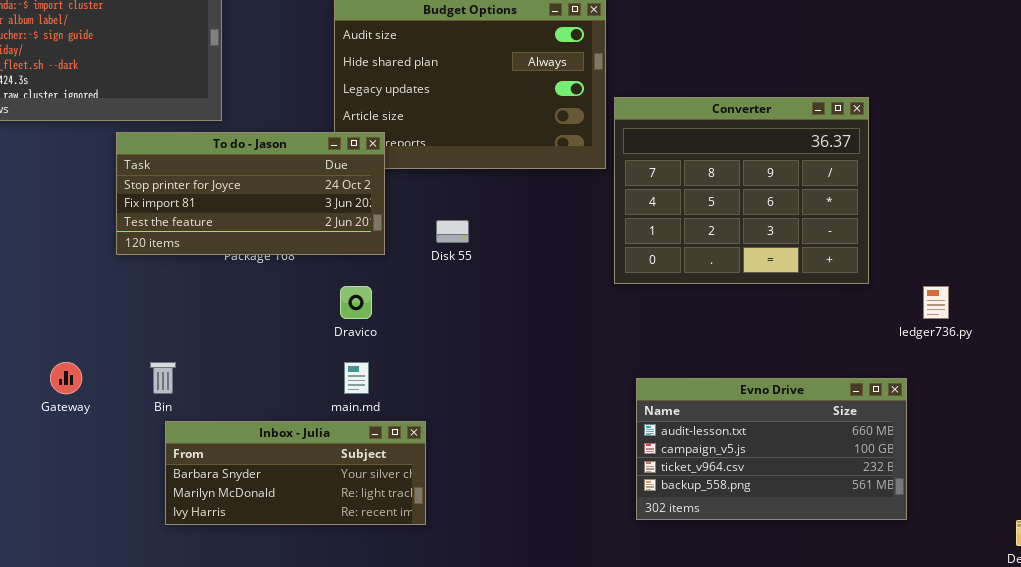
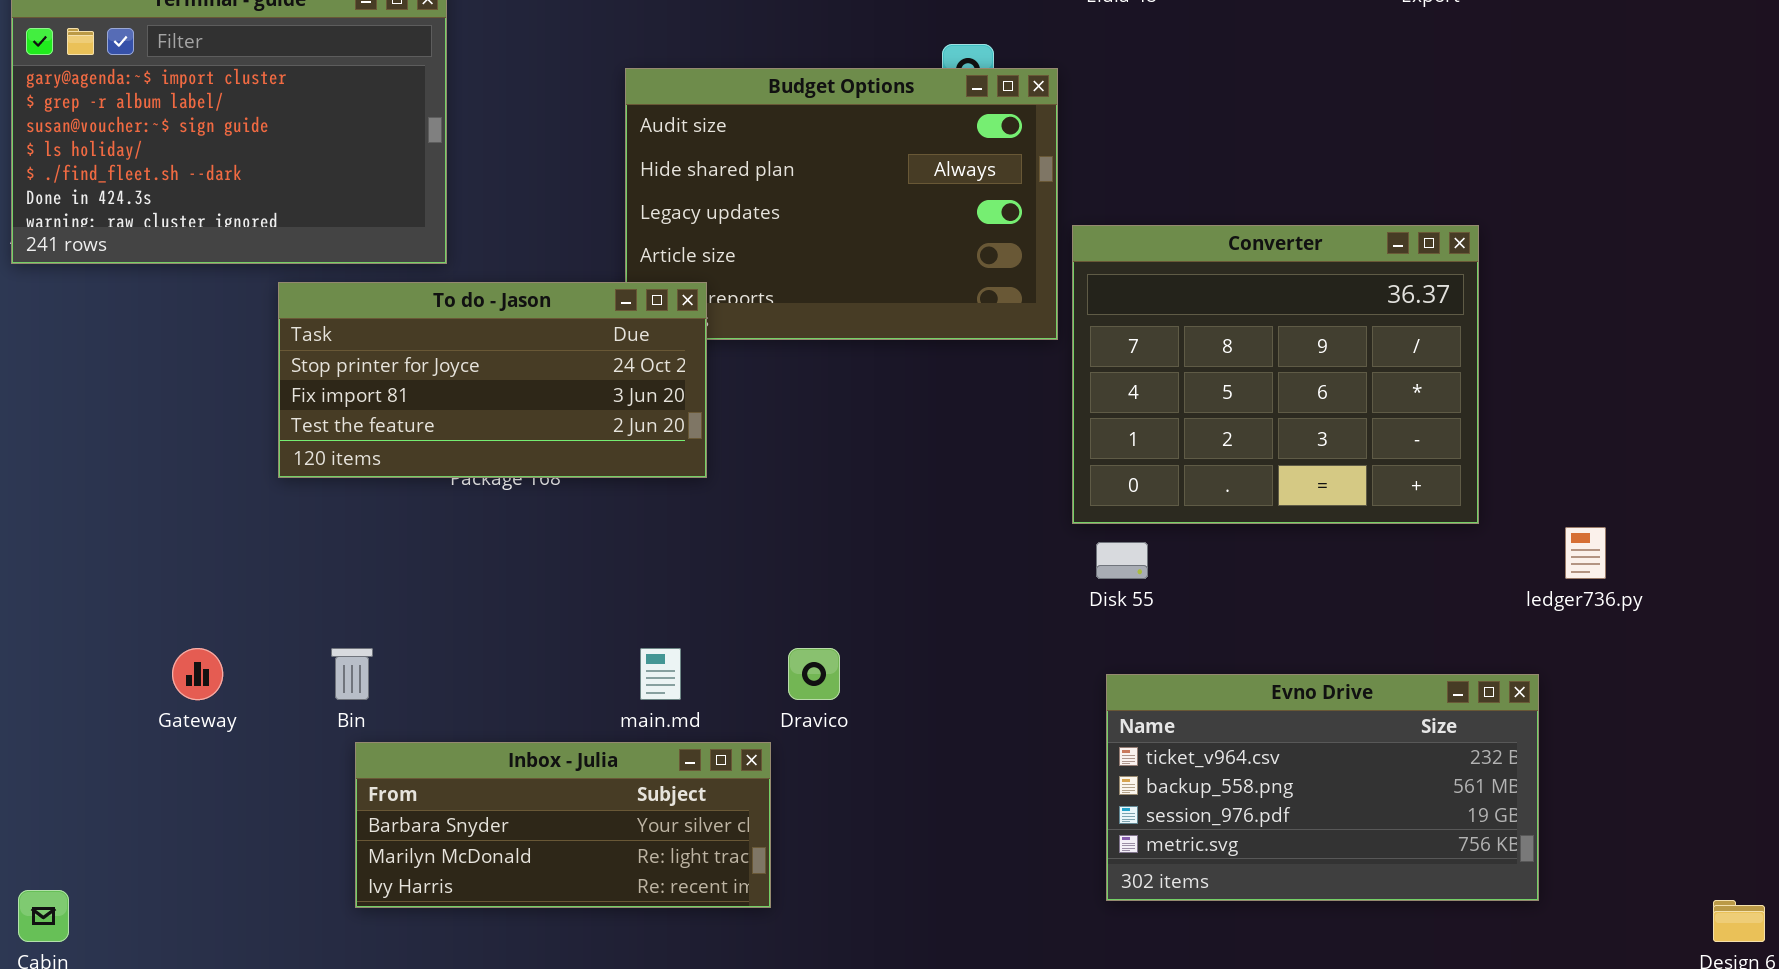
Disk 55: [436,220,469,243] -> [1096,542,1148,579], moved
Dravico: [340,286,372,319] -> [788,648,840,700], moved
Evno Drive: [636,378,907,520] -> [1106,674,1539,901], scrolled down 2 rows

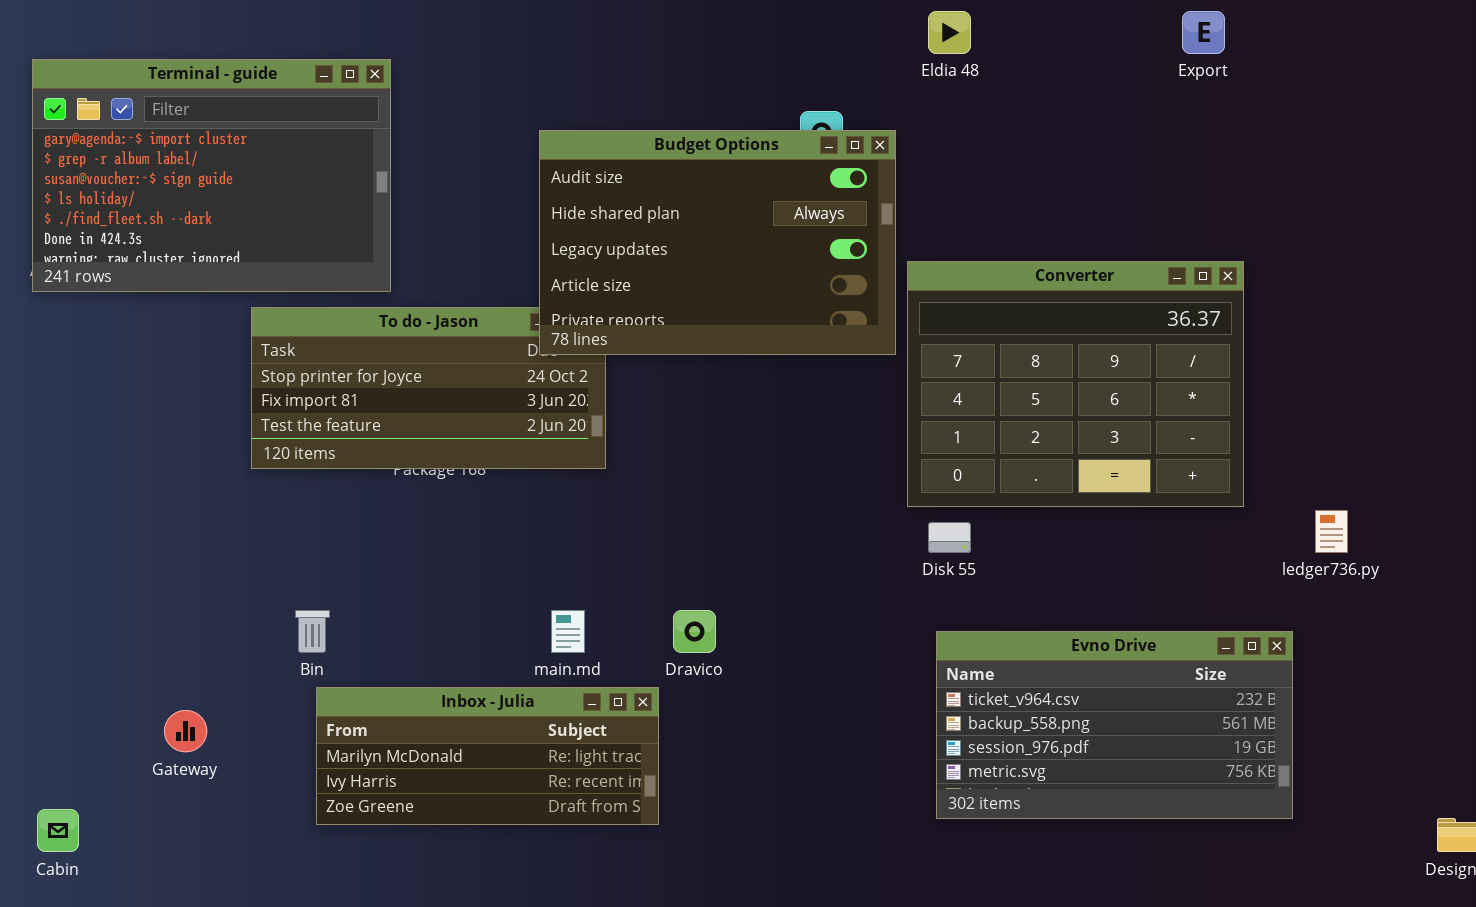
Budget Options: [625,68,1058,340] -> [539,130,896,355], raised
Gateway: [172,648,223,700] -> [164,710,207,752], moved
Inbox - Julia: [355,742,771,908] -> [316,687,659,825], scrolled down 1 row

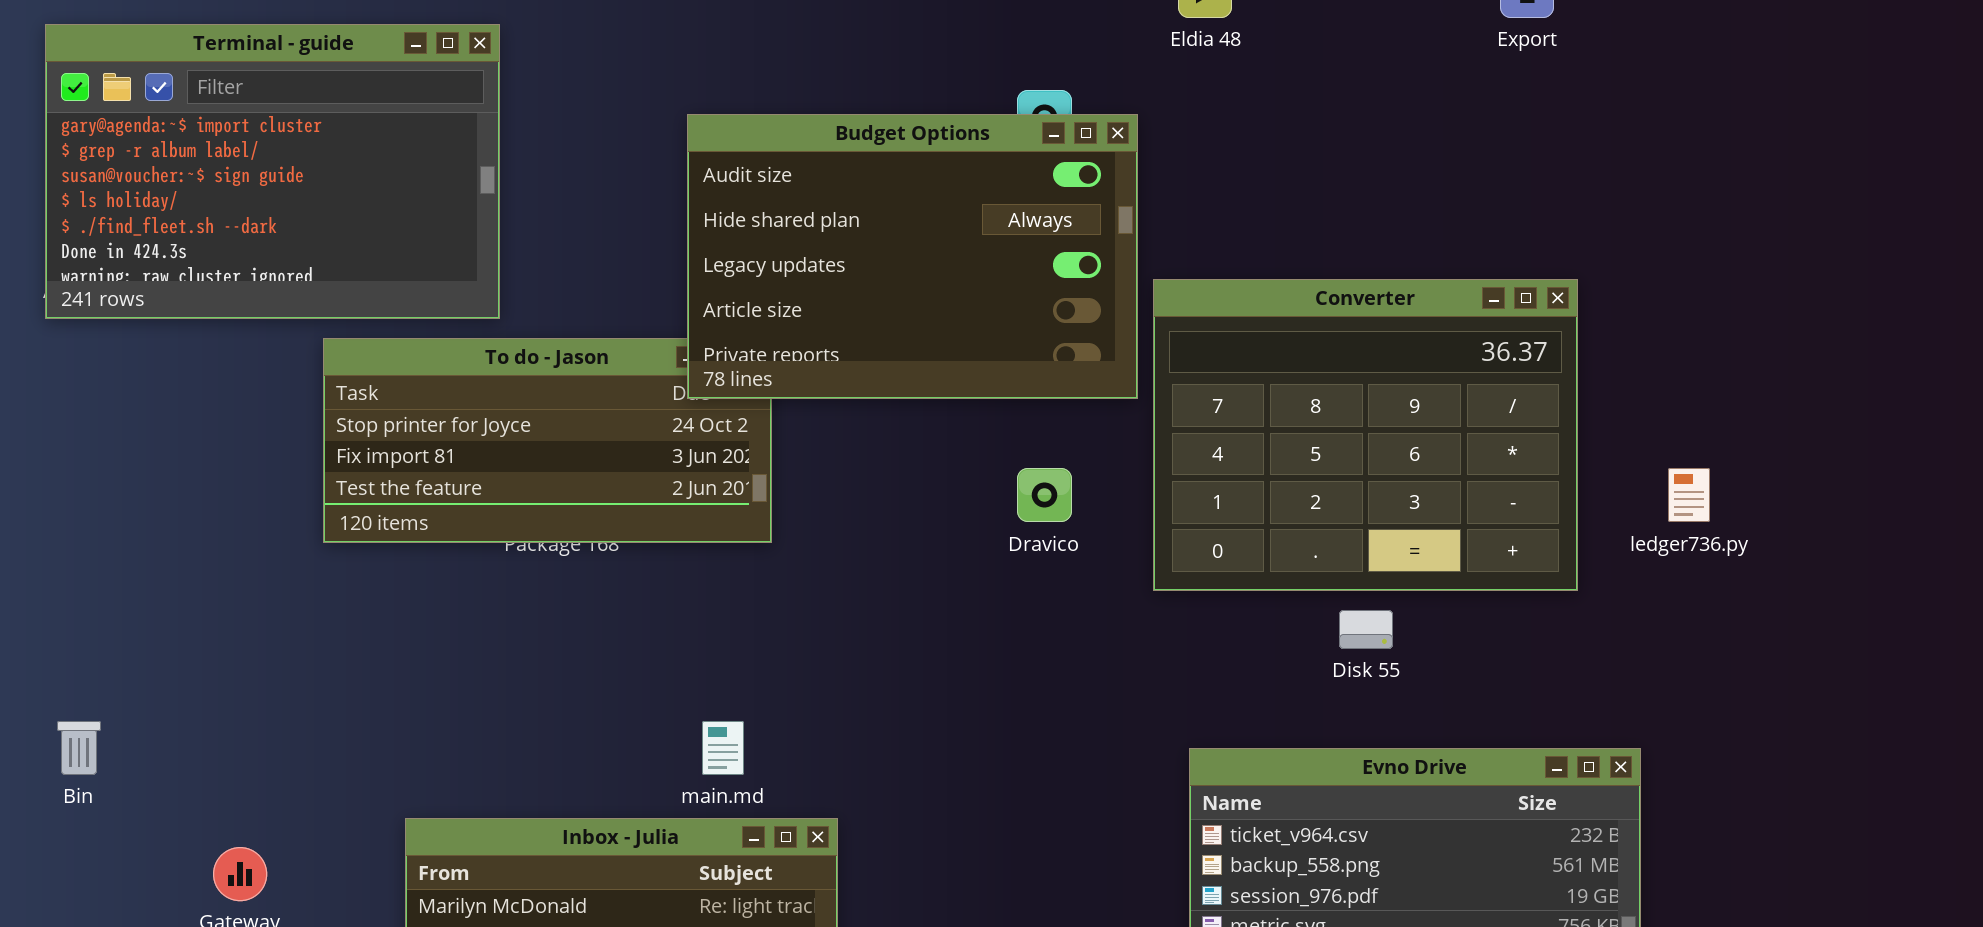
ledger736.py: [1315,510,1348,553] -> [1668,468,1710,522], moved
Disk 55: [928,522,971,553] -> [1339,610,1393,649], moved
Bin: [295,610,330,653] -> [57,721,101,775], moved
Dravico: [673,610,716,653] -> [1017,468,1072,522], moved

